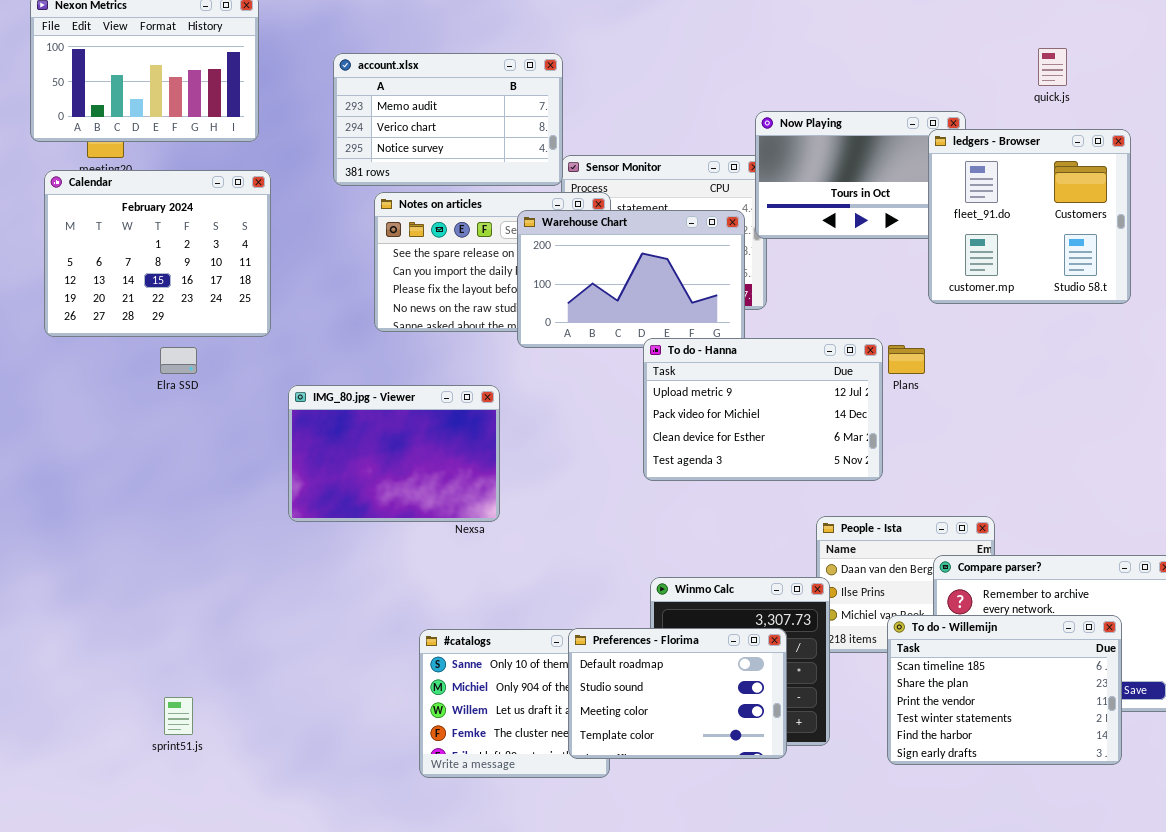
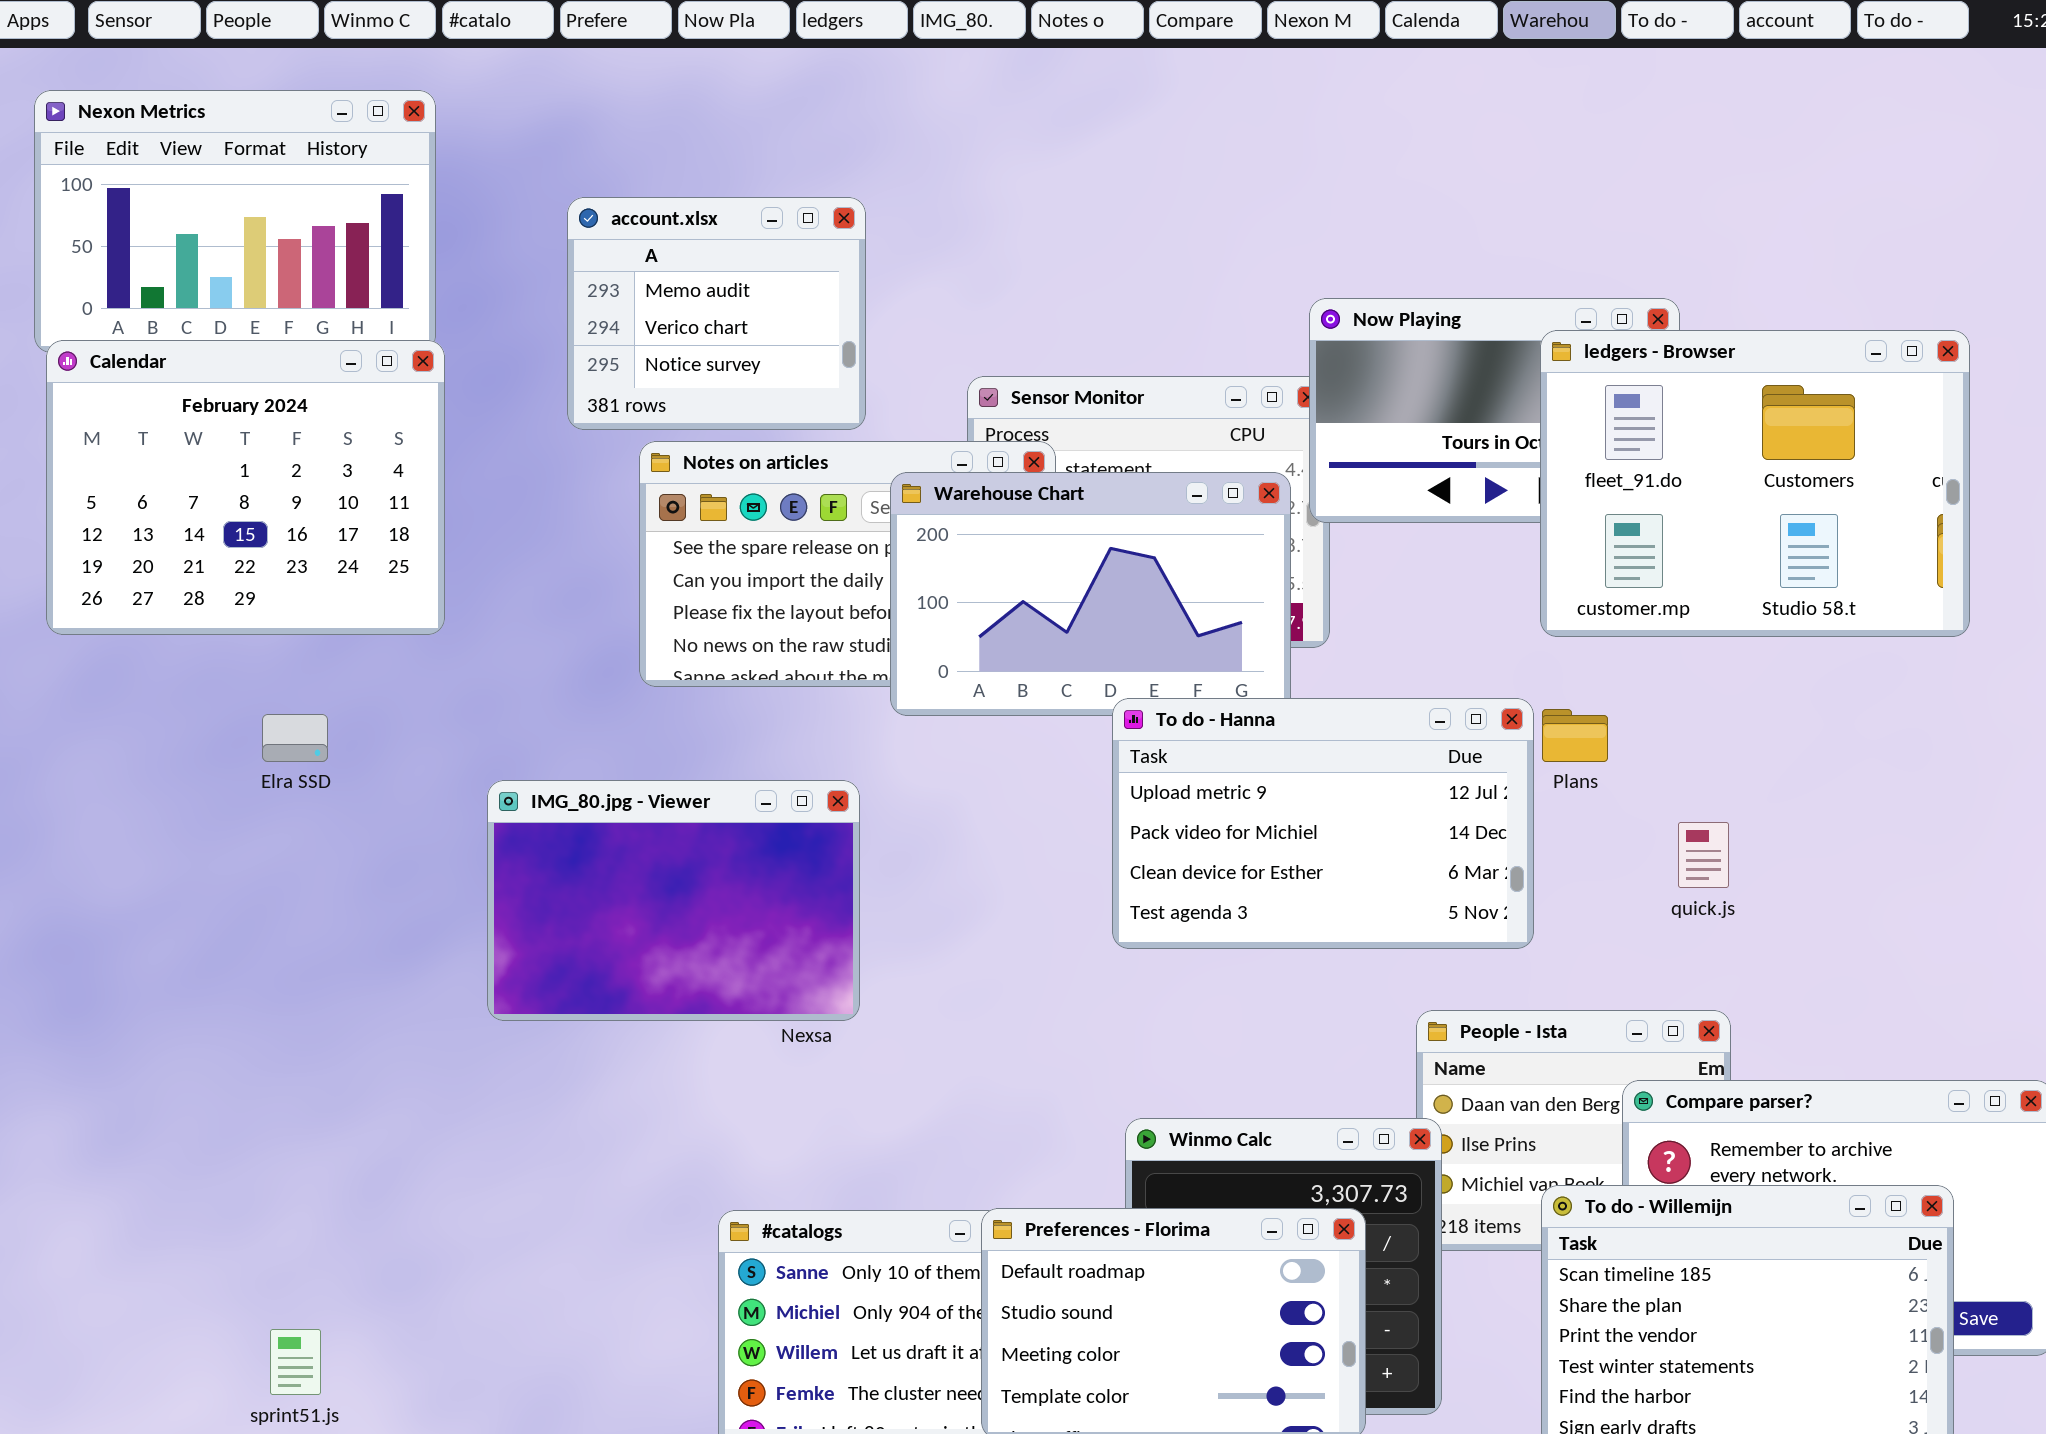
quick.js: [1038,48,1067,86] -> [1678,822,1729,888], moved
account.xlsx: [333,53,563,186] -> [567,197,866,430], resized
ledgers - Browser: [928,129,1131,304] -> [1540,330,1970,637], resized
Calendar: [44,170,271,337] -> [46,340,445,635], moved

